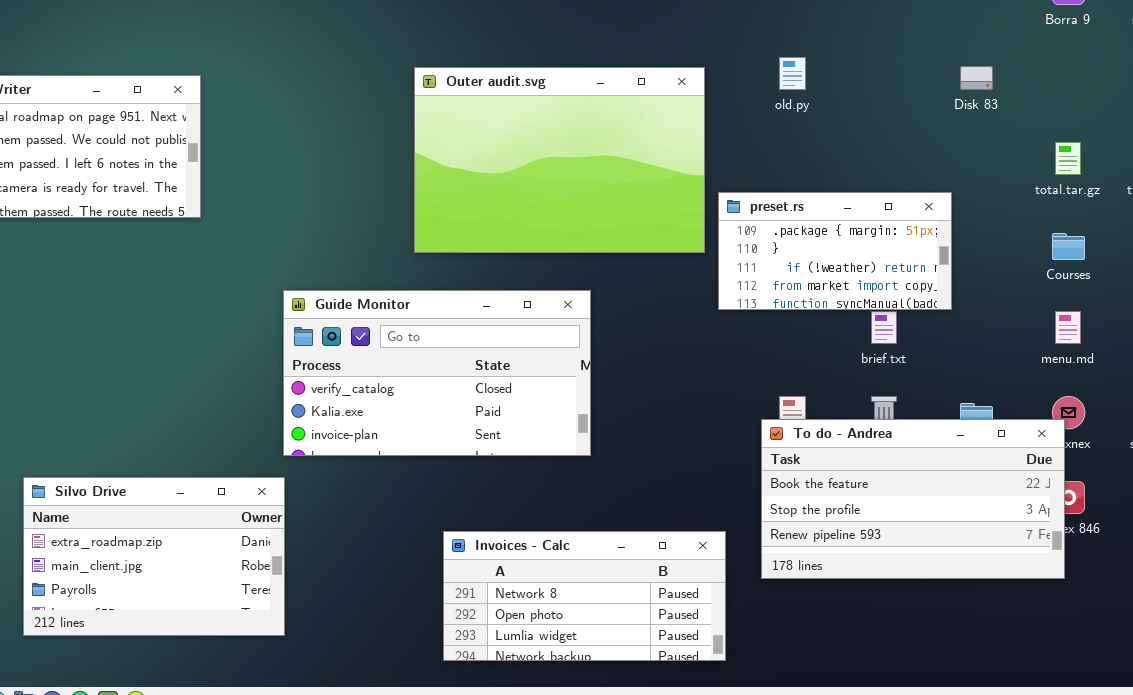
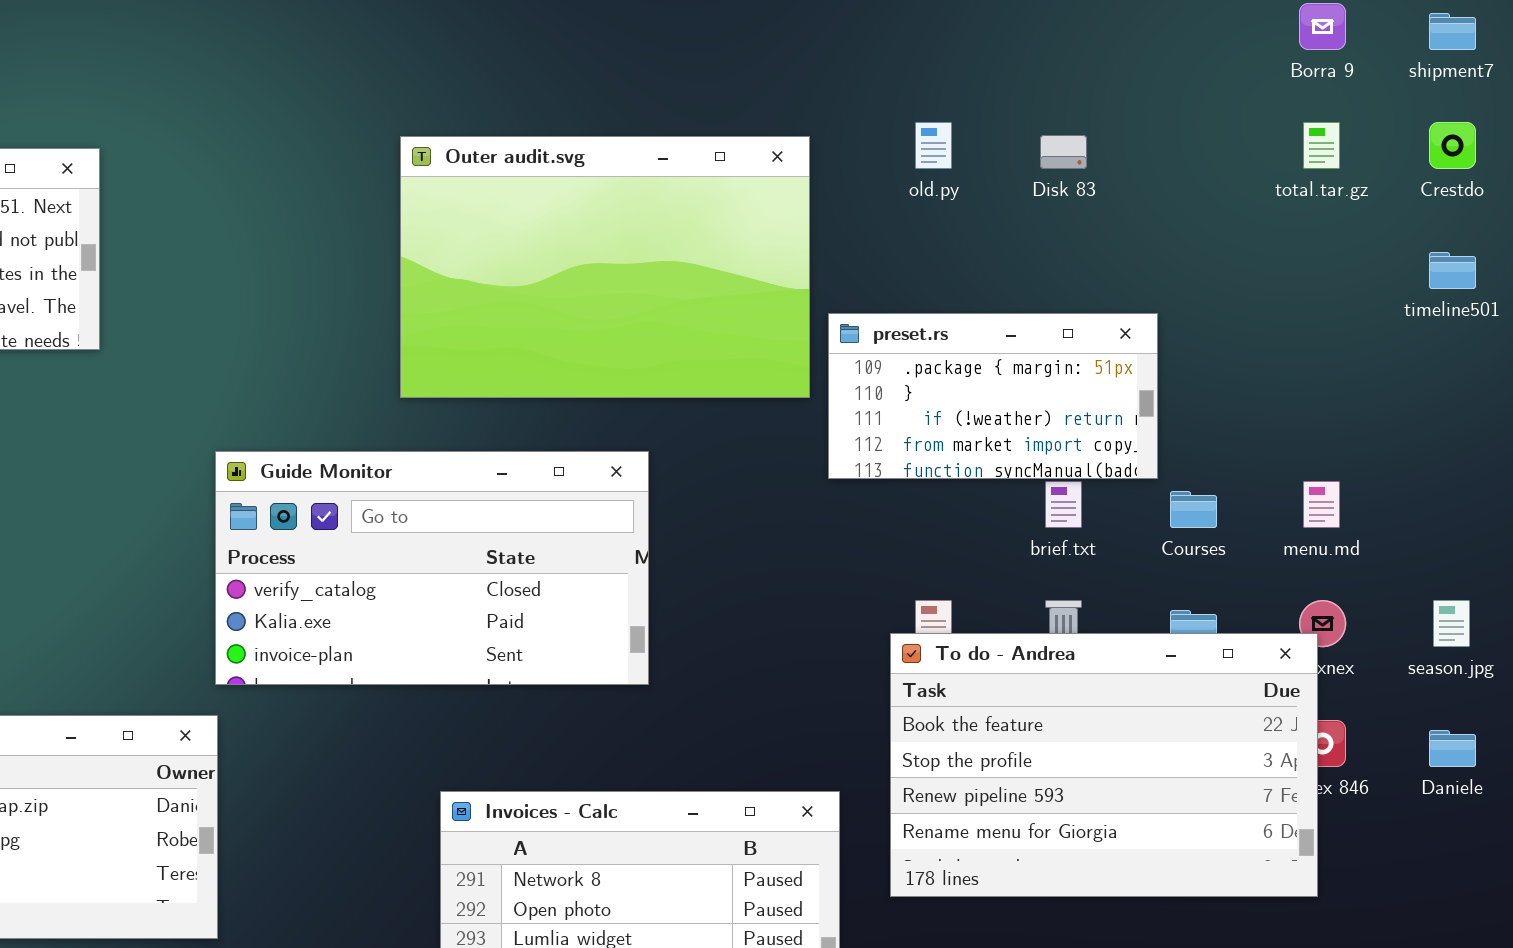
Disk 83: [960,66,993,90] -> [1040,135,1087,169], moved
total.tar.gz: [1055,142,1081,175] -> [1303,122,1340,169], moved
Courses: [1052,233,1085,260] -> [1170,491,1217,528], moved
To do - Andrea: [761,419,1065,579] -> [890,633,1318,897], resized

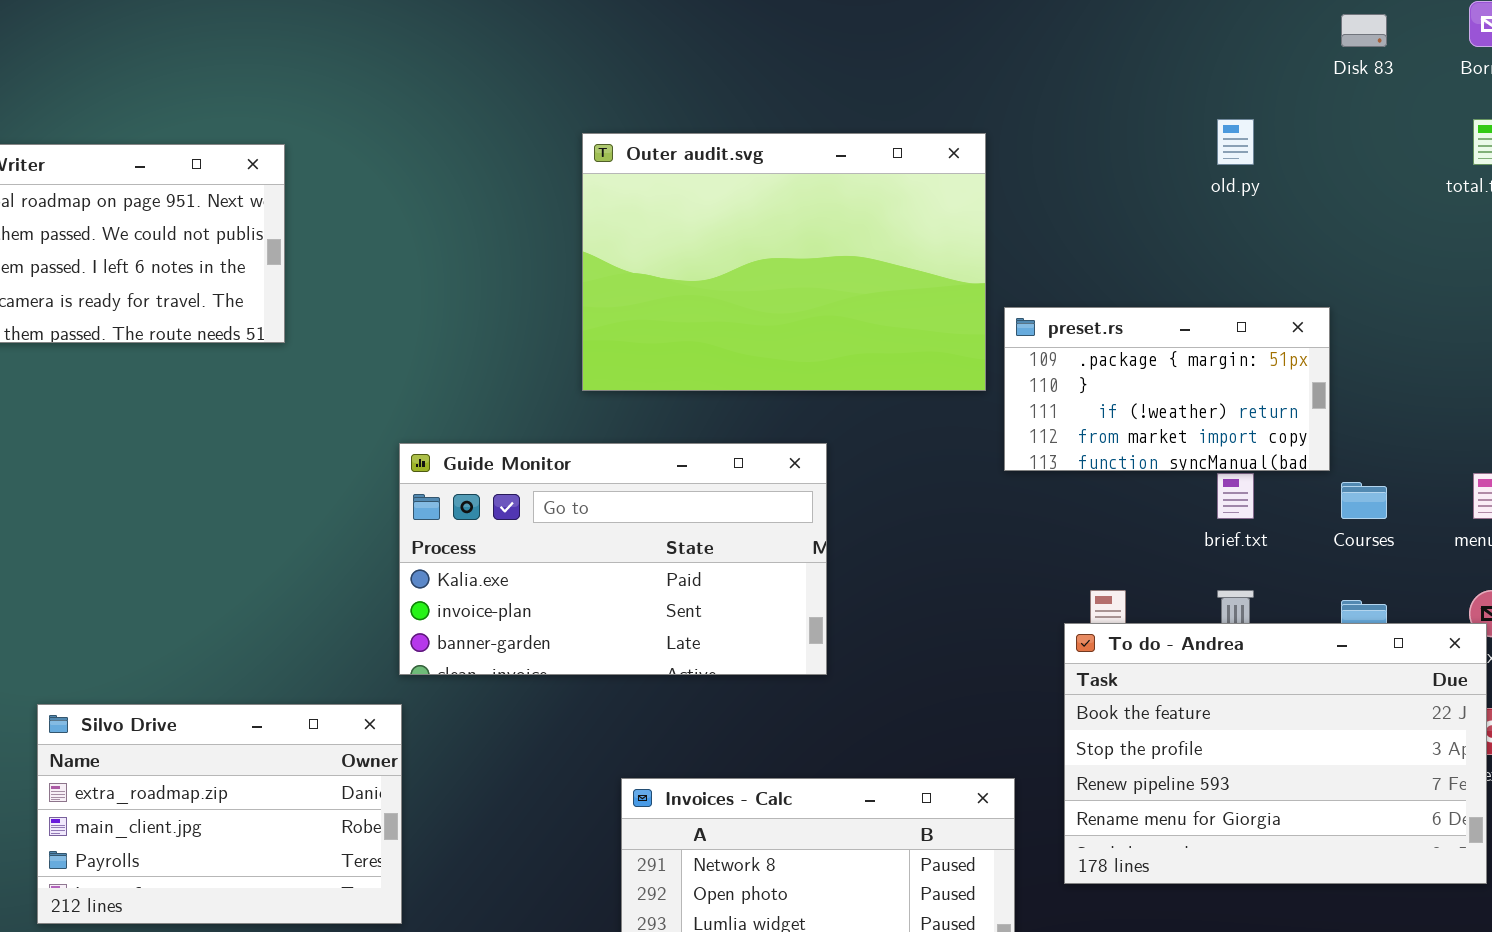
old.py: [915,122,952,169] -> [1217,119,1254,165], moved
Disk 83: [1040,135,1087,169] -> [1341,14,1387,47], moved
Guide Monitor: [215,451,649,685] -> [399,443,827,675], scrolled down 1 row

